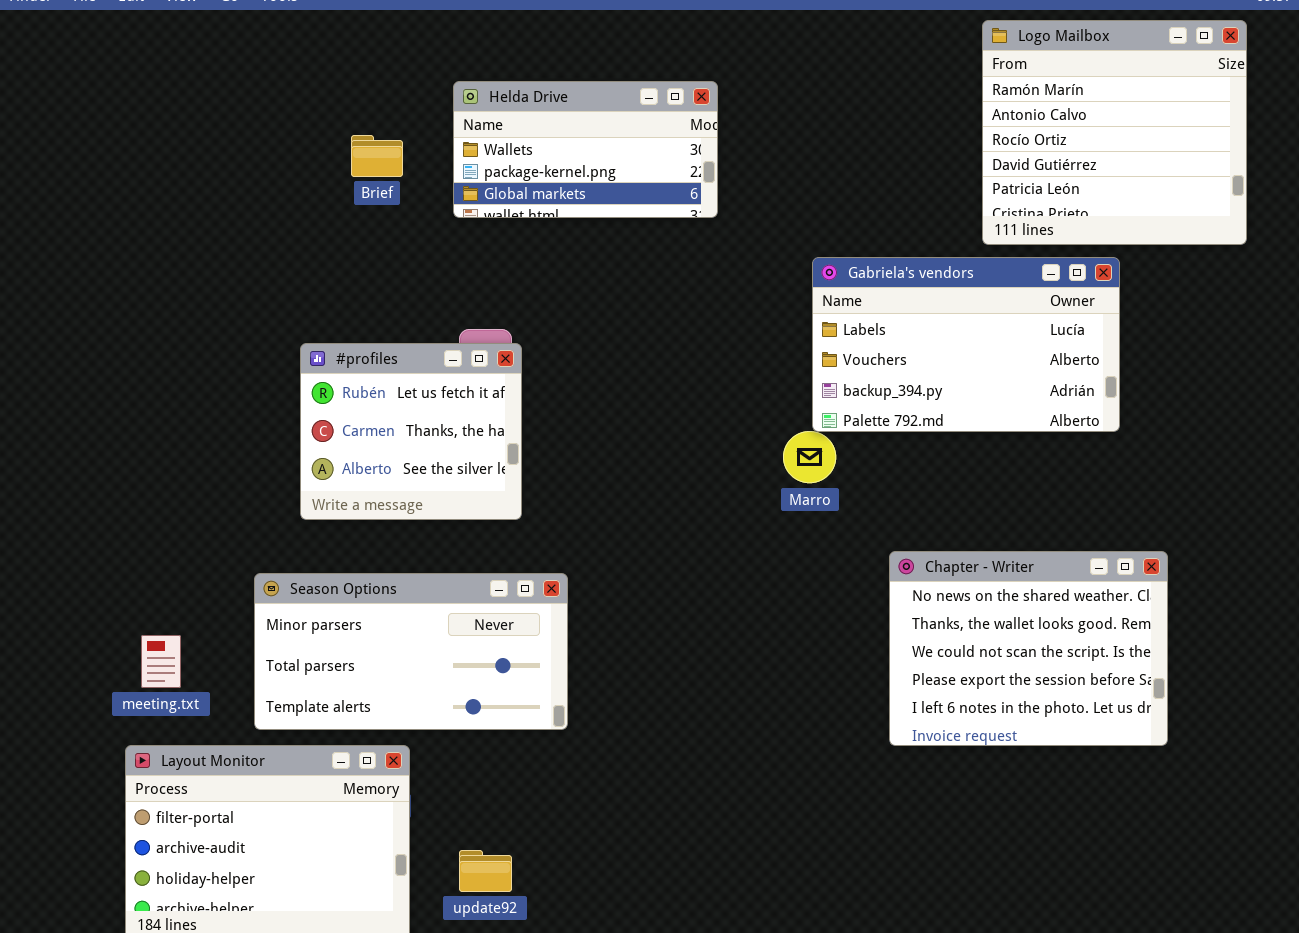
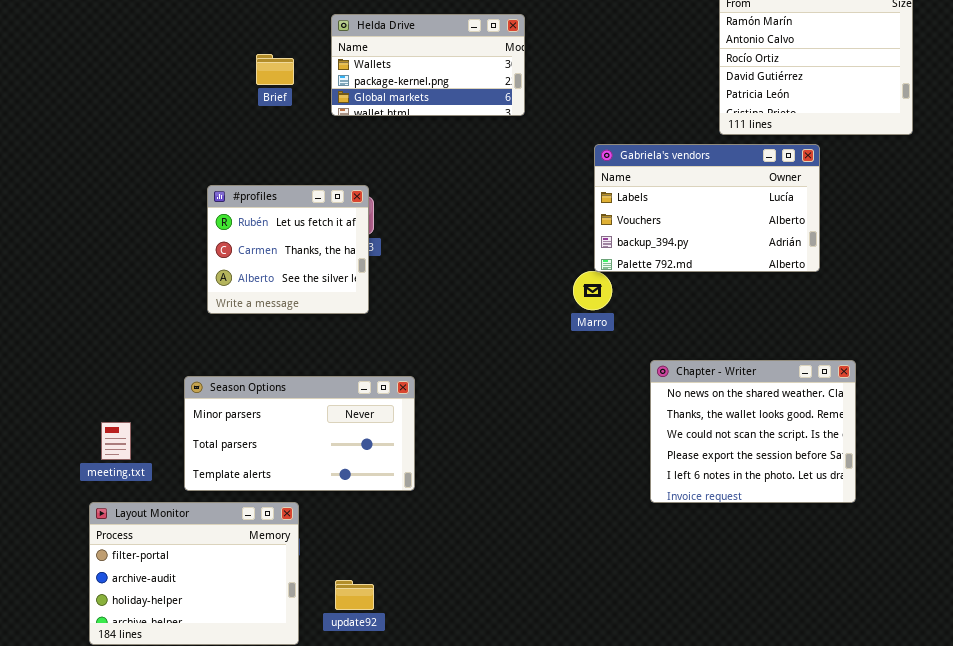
#profiles: [300,343,522,520] -> [207,185,369,314], moved

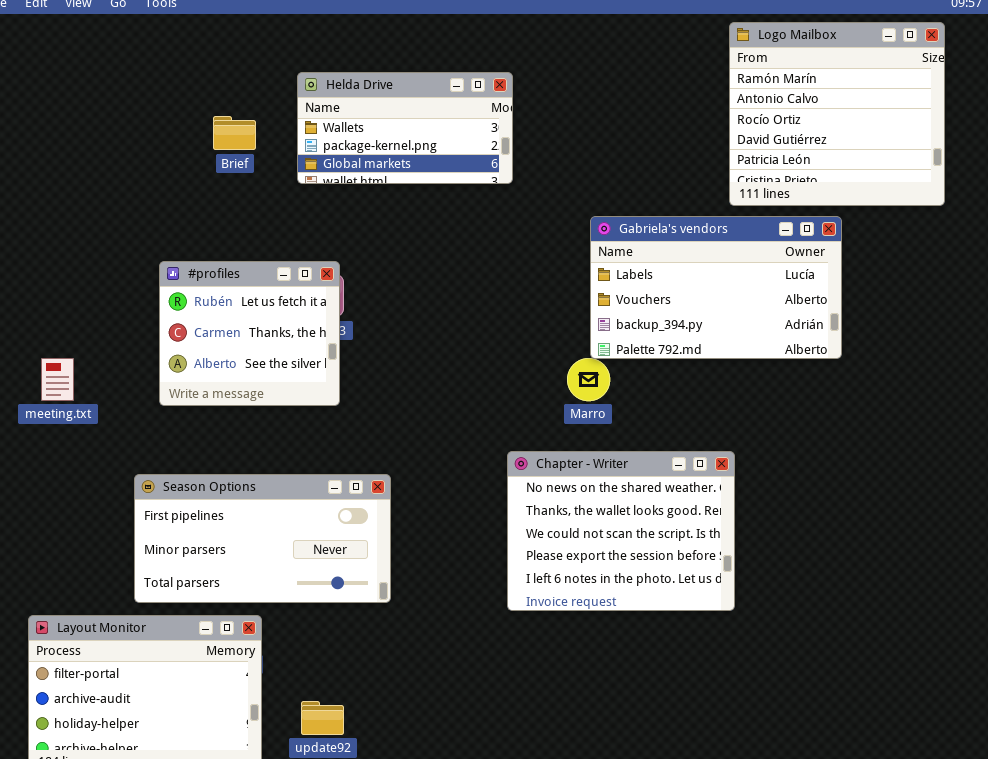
Chapter - Writer: [650,360,856,503] -> [507,451,735,611], moved
Season Options: [184,376,415,491] -> [134,474,391,603], scrolled up 1 row
meeting.txt: [101,422,131,460] -> [41,358,74,401], moved

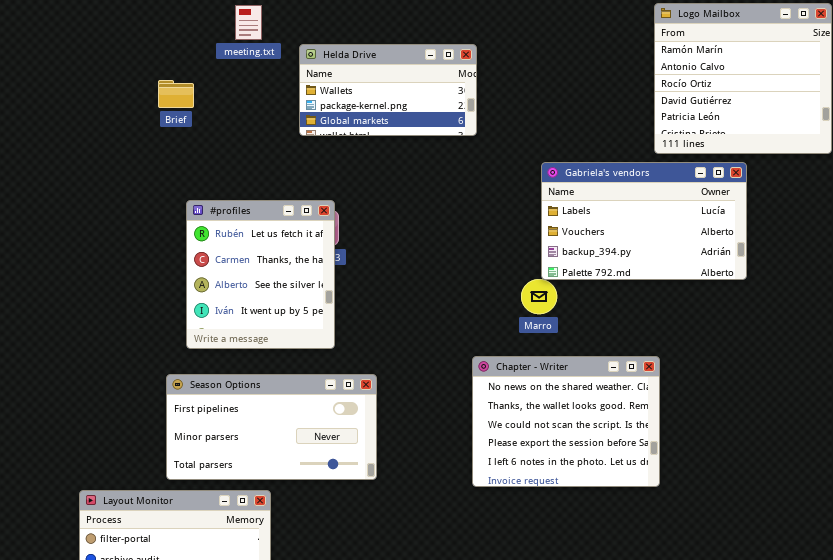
Brief: [213,116,256,150] -> [158,80,194,108], moved
#profiles: [159,261,340,406] -> [186,200,335,349], resized
meeting.txt: [41,358,74,401] -> [235,5,262,40], moved

